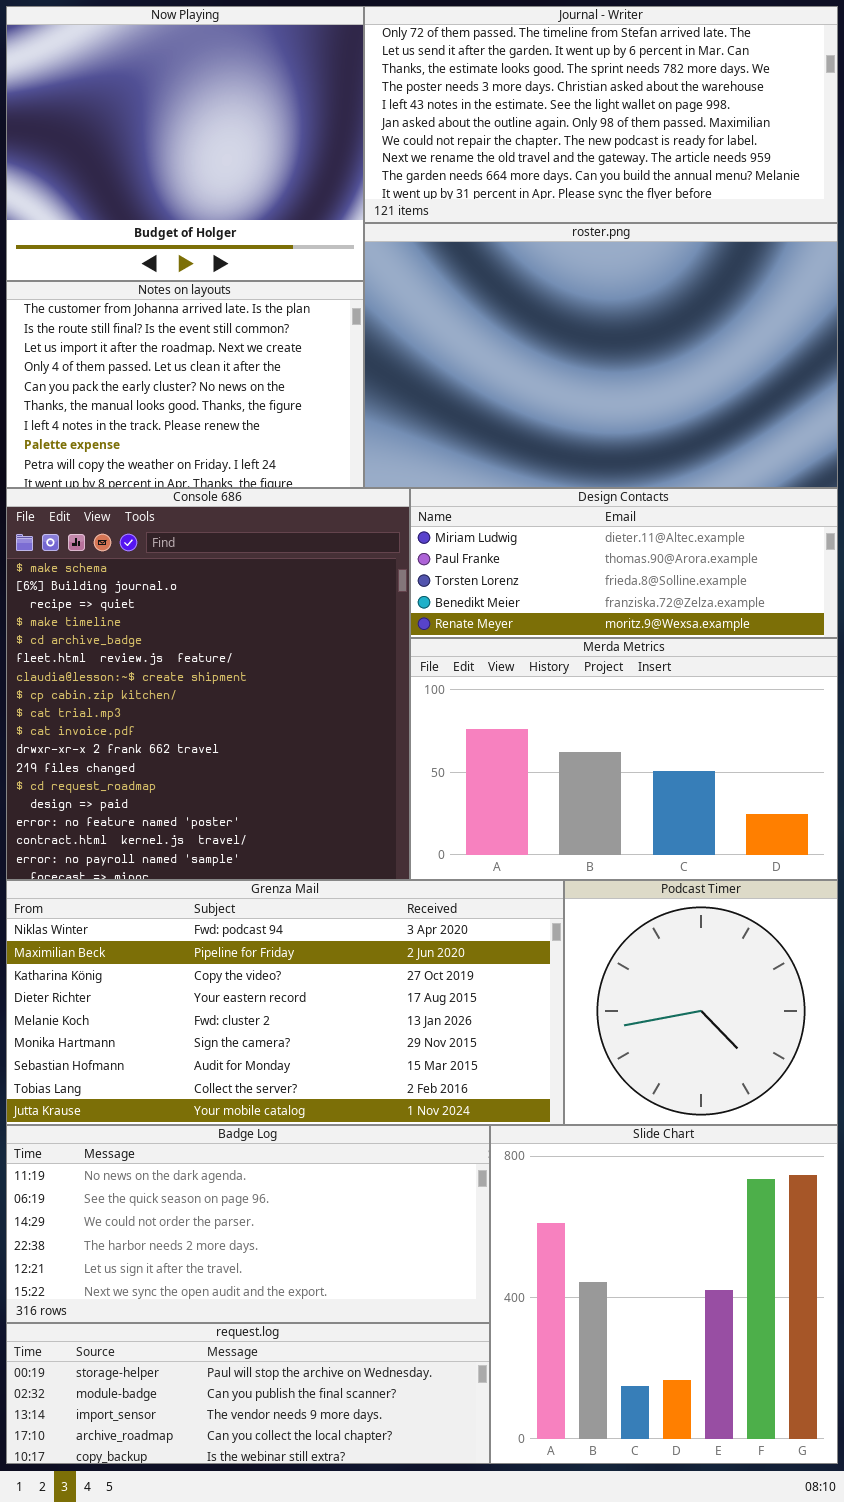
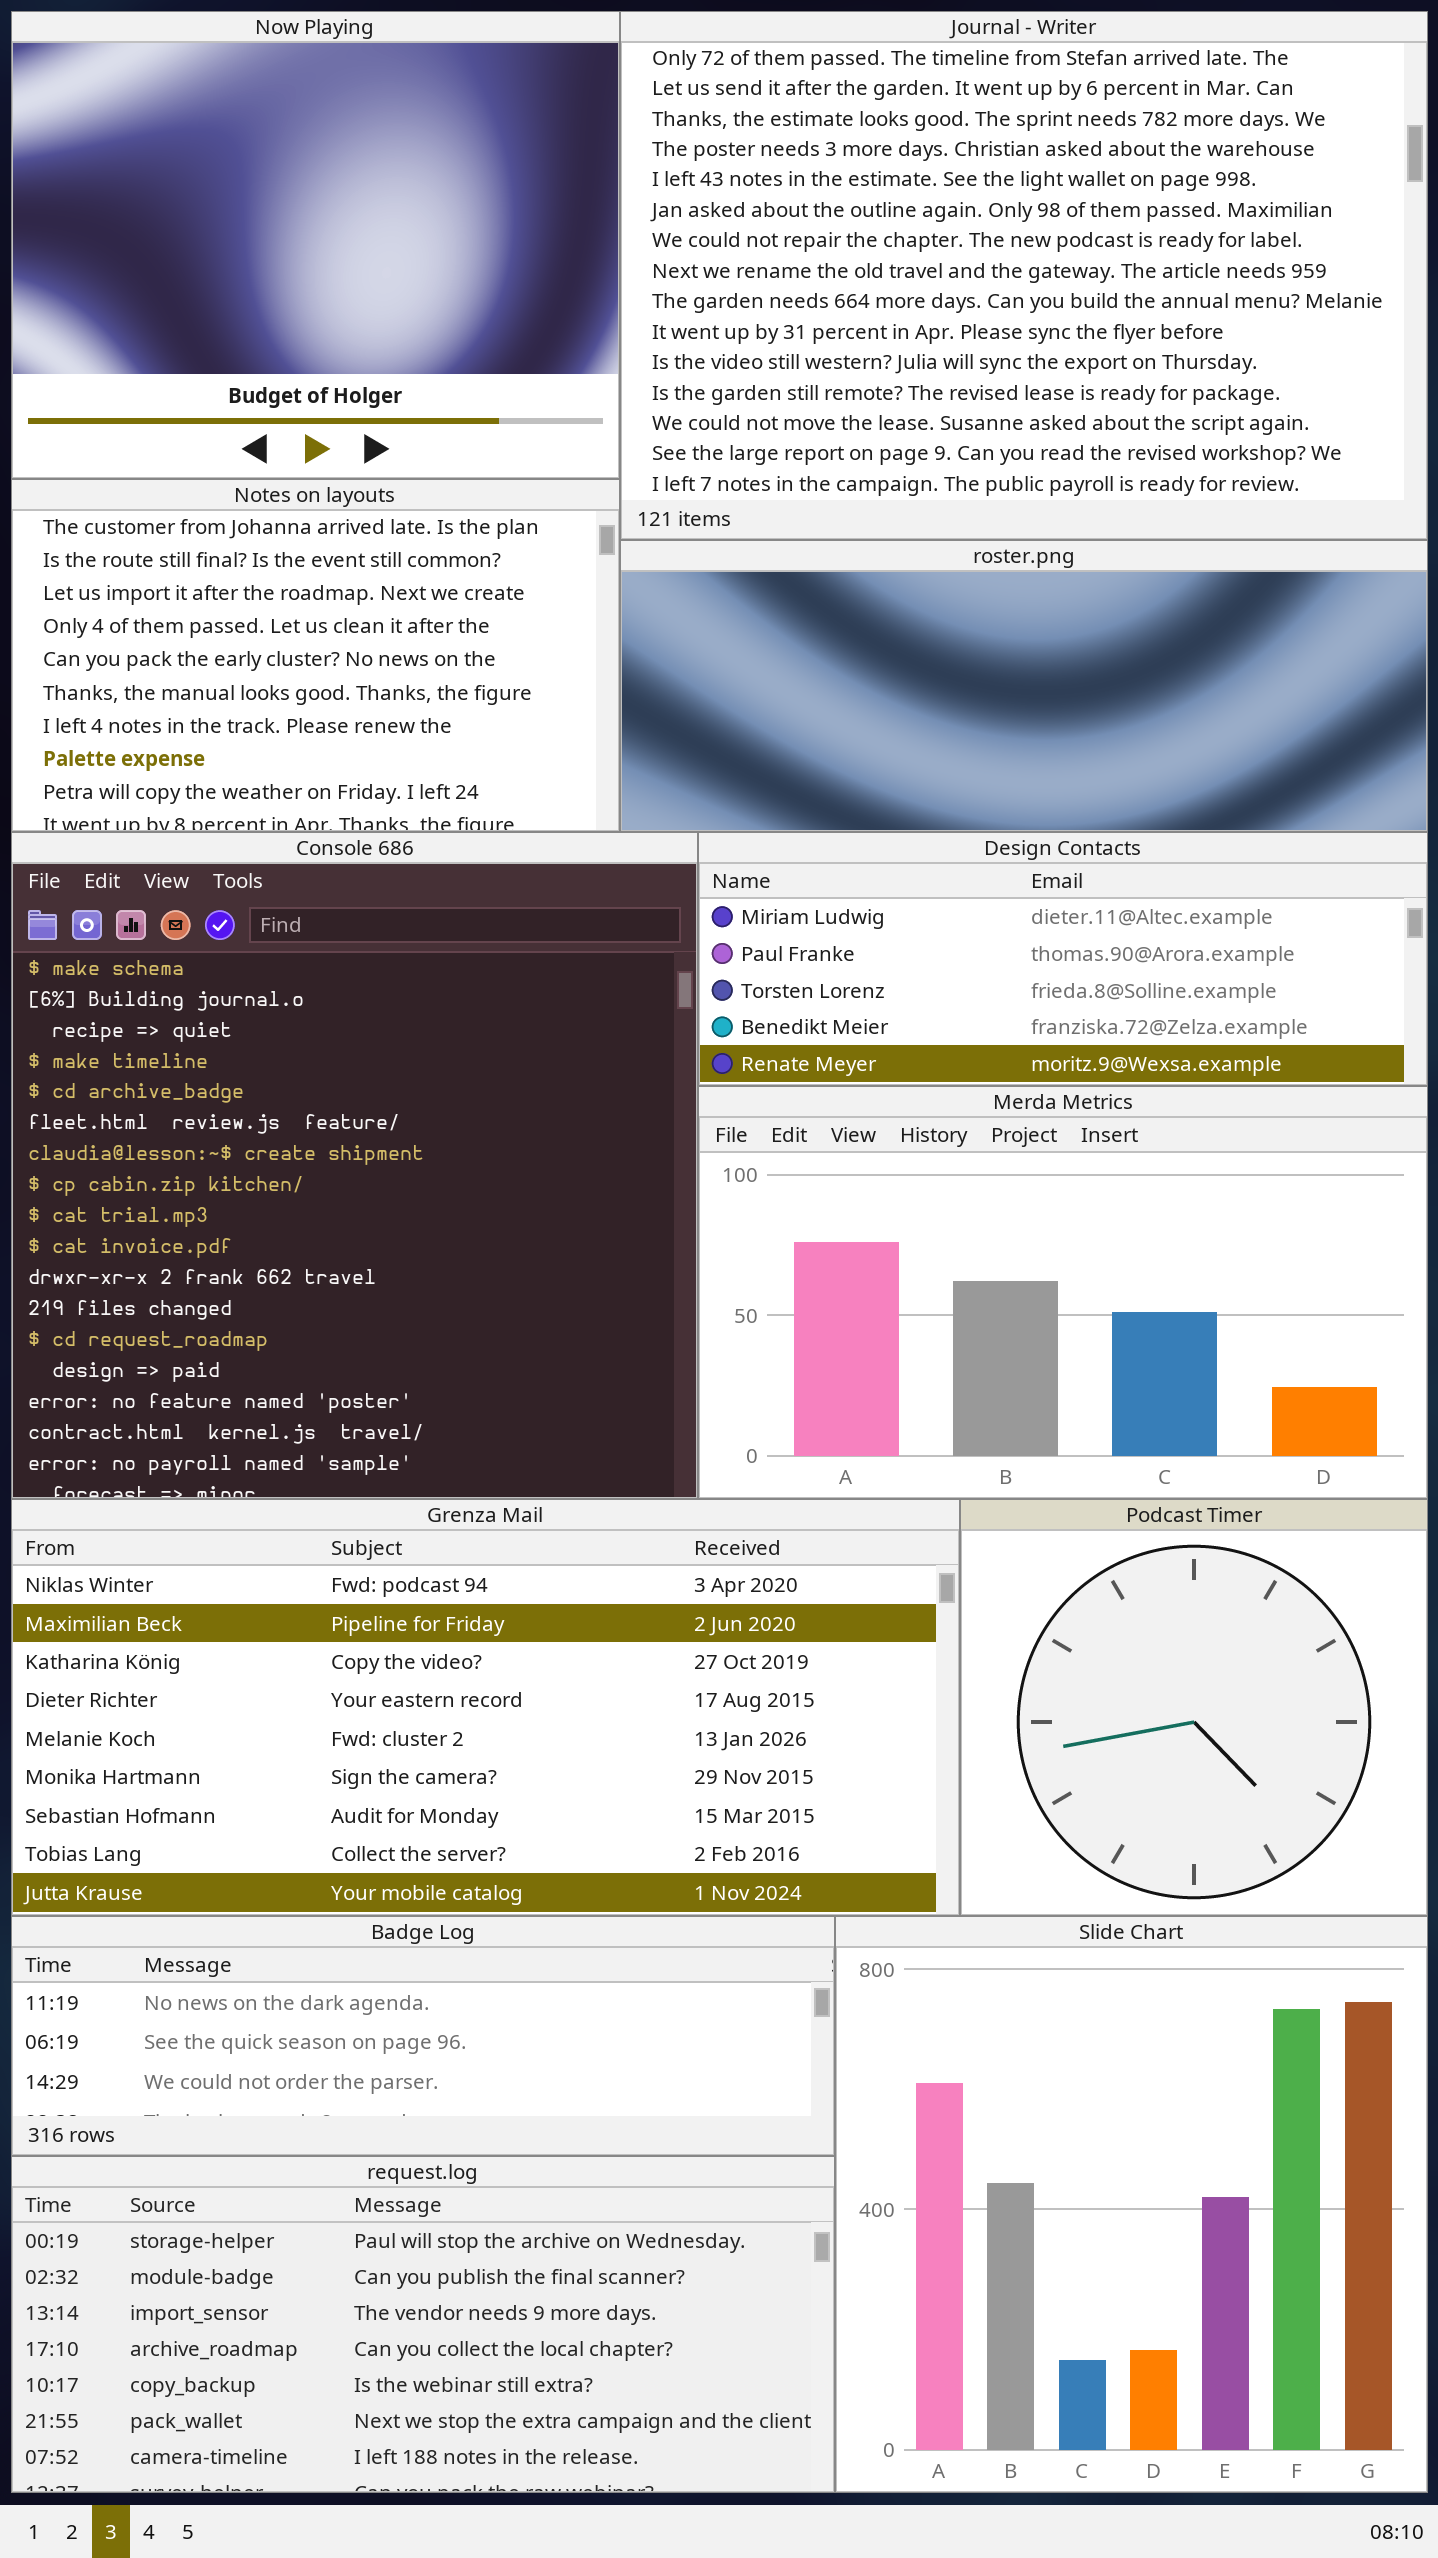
Journal - Writer: [364,6,838,223] -> [620,11,1428,540], resized
roster.png: [364,223,838,488] -> [620,540,1428,832], resized
Badge Log: [6,1125,490,1323] -> [11,1916,835,2156], resized
request.log: [6,1323,490,1464] -> [11,2156,835,2493], resized

